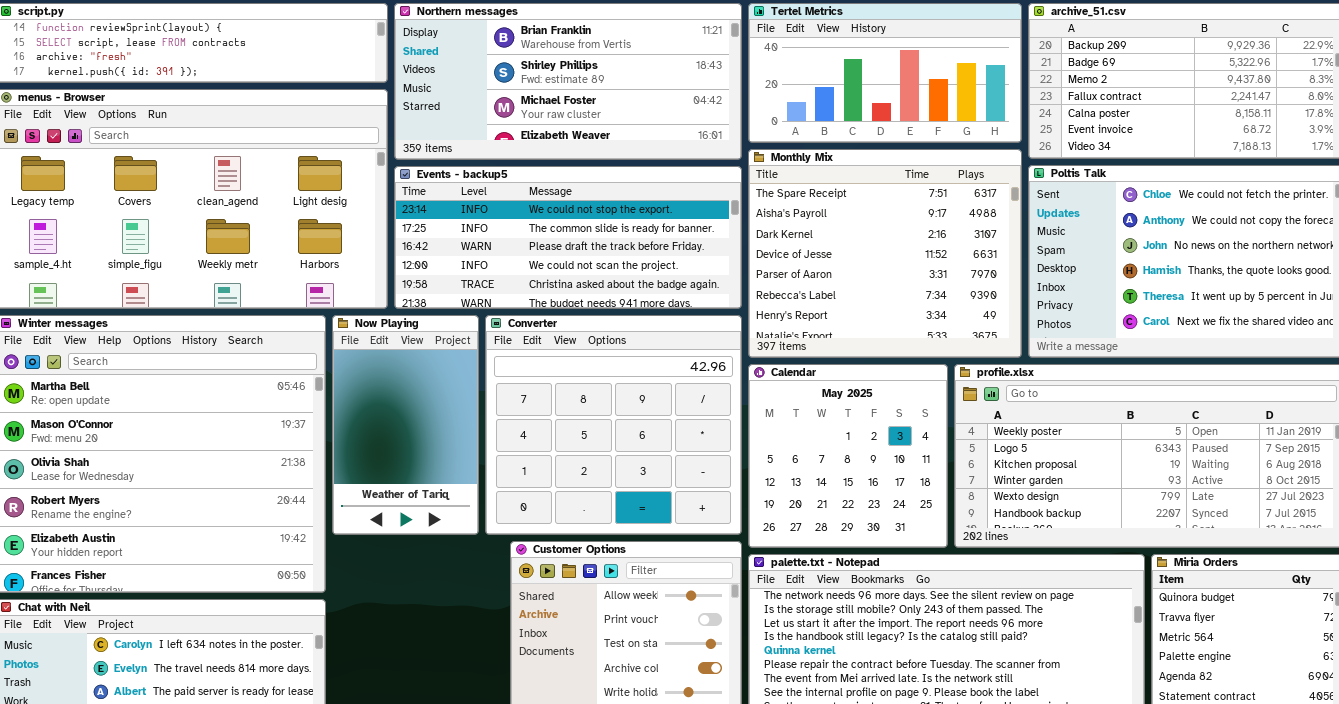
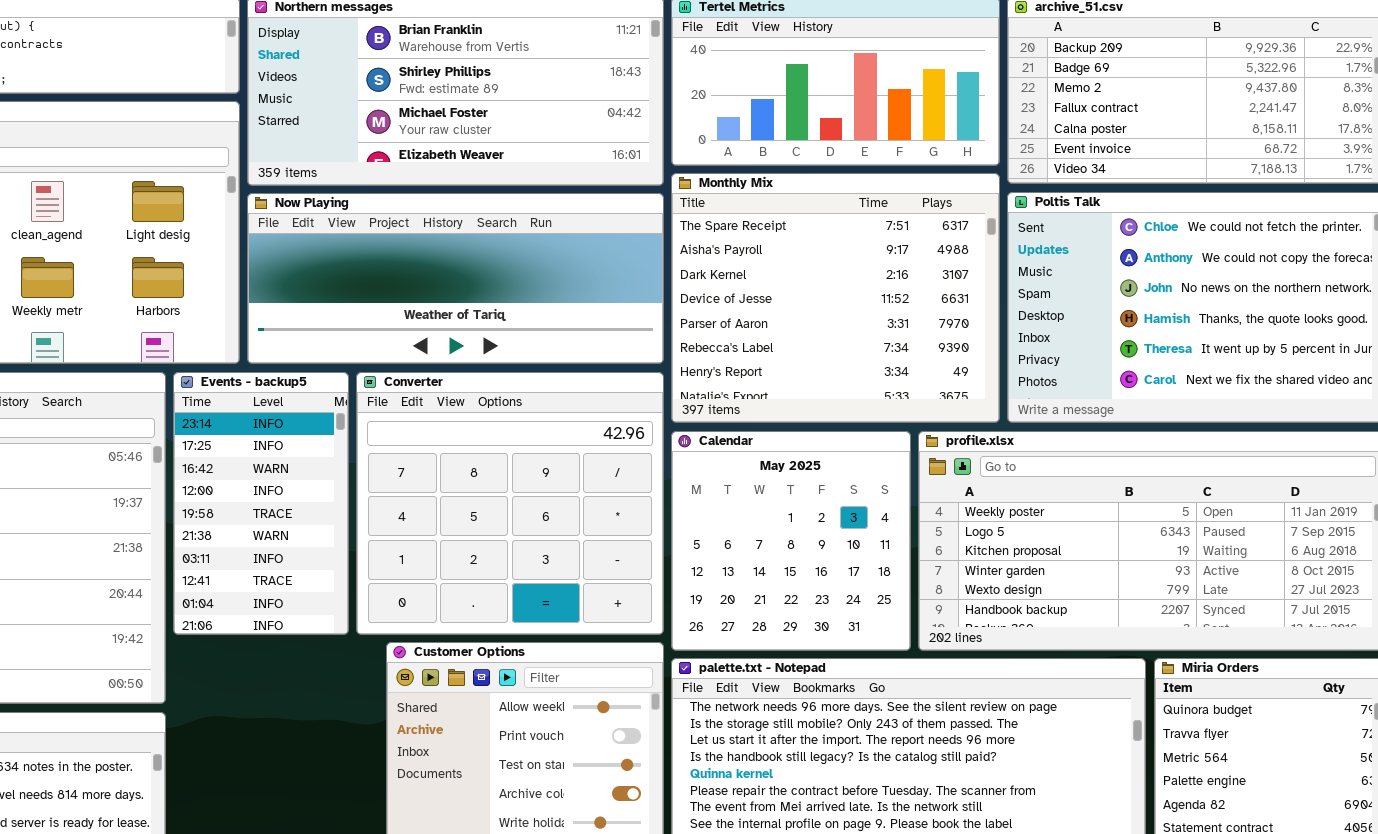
Events - backup5: [394,166,742,309] -> [173,372,349,635], moved, resized
Now Playing: [332,315,479,535] -> [247,193,664,364], moved, resized

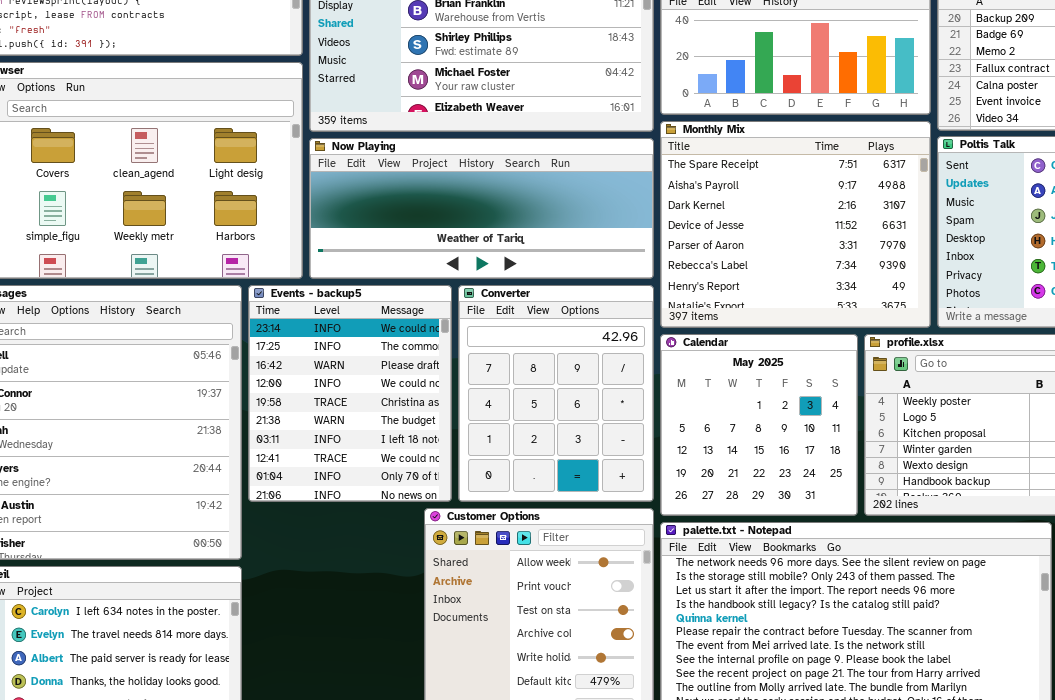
Events - backup5: [173,372,349,635] -> [248,285,452,502], resized
Converter: [356,372,664,635] -> [458,285,654,502], resized

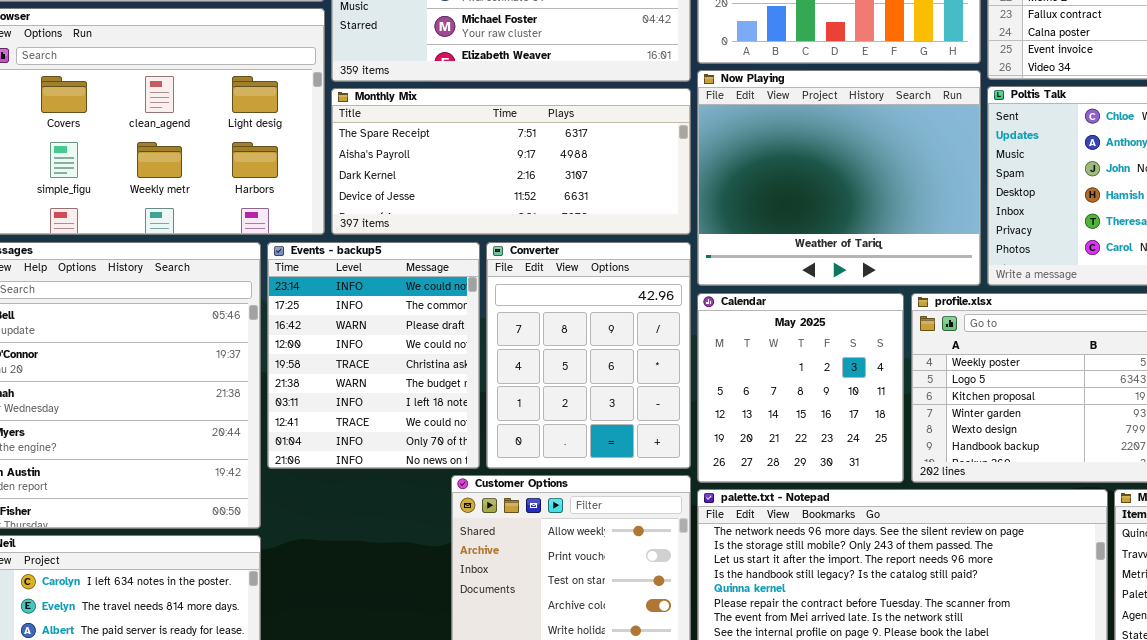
Monthly Mix: [660,121,931,328] -> [331,88,691,235], moved, resized
Now Playing: [309,138,654,279] -> [697,70,981,286], moved, resized

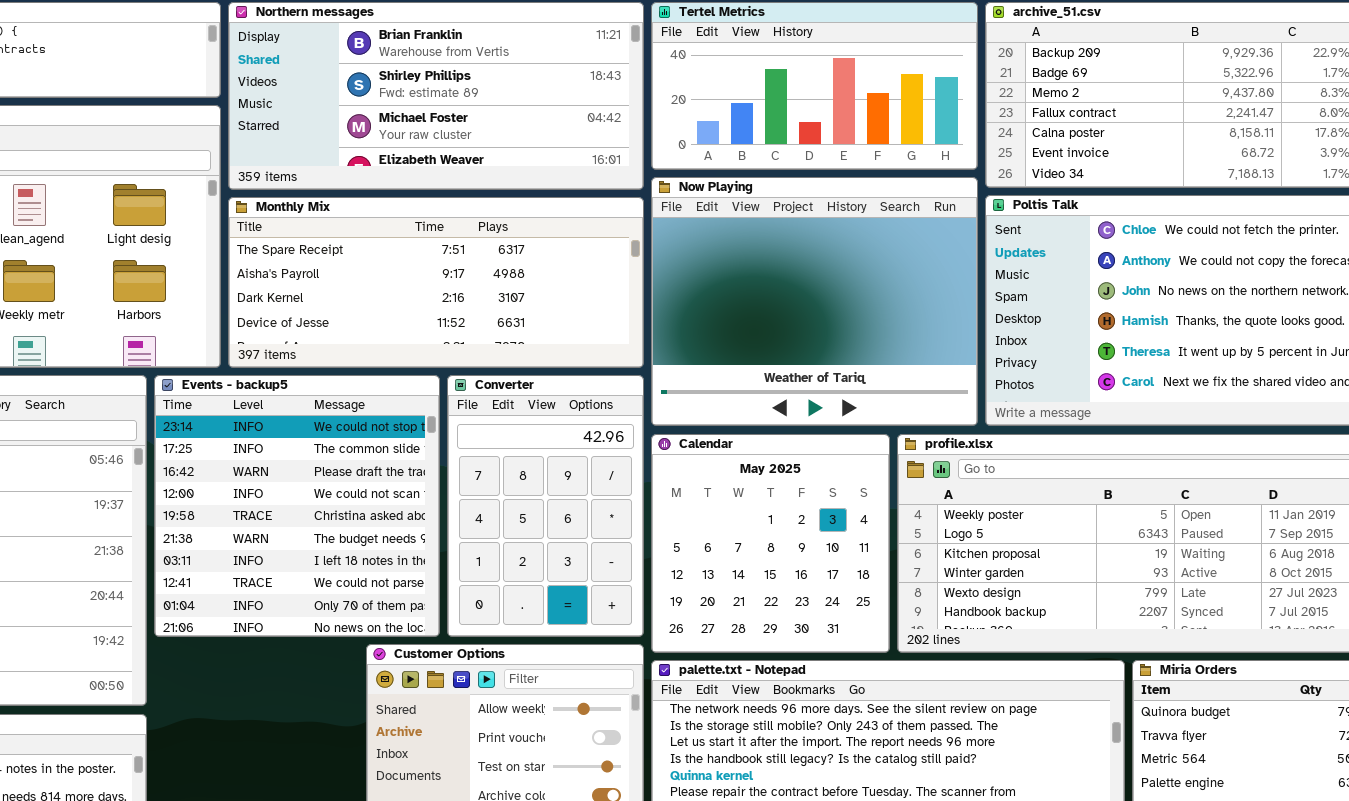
Events - backup5: [267,242,480,469] -> [154,375,440,637], resized
Converter: [486,242,691,469] -> [447,375,644,637], resized

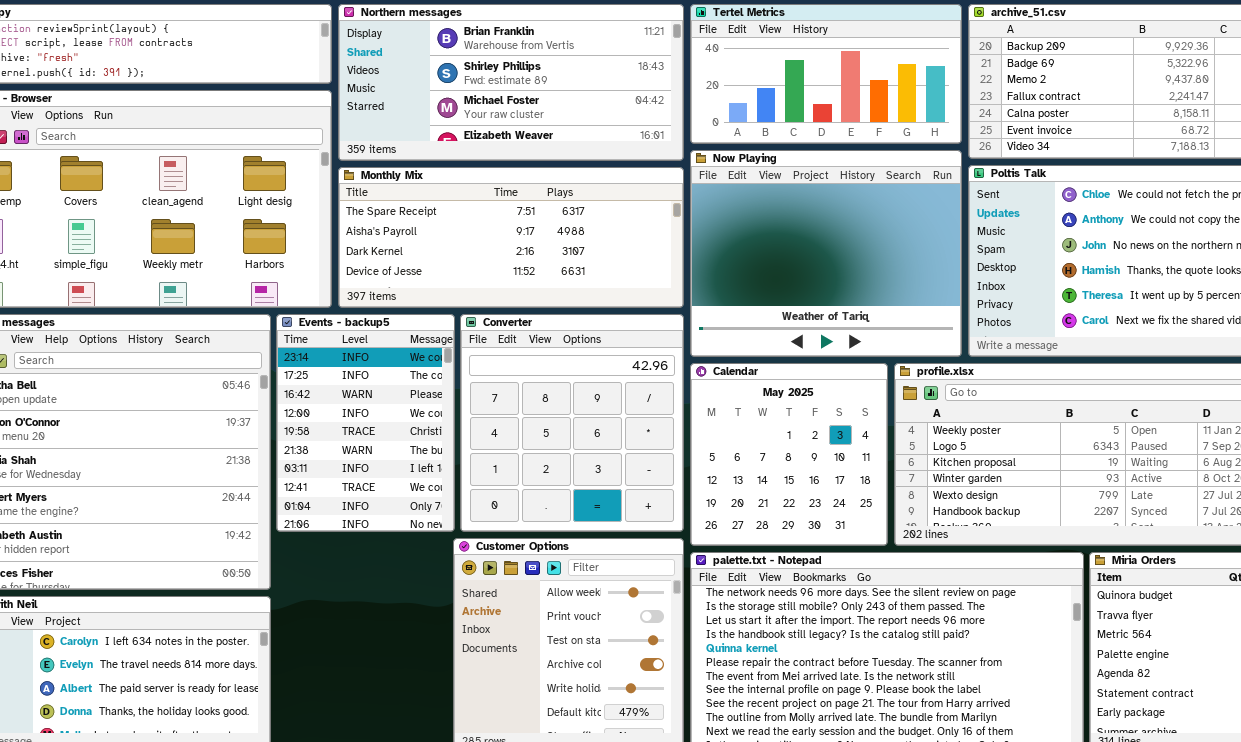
Events - backup5: [154,375,440,637] -> [276,314,455,532], resized
Converter: [447,375,644,637] -> [460,314,684,532], resized

